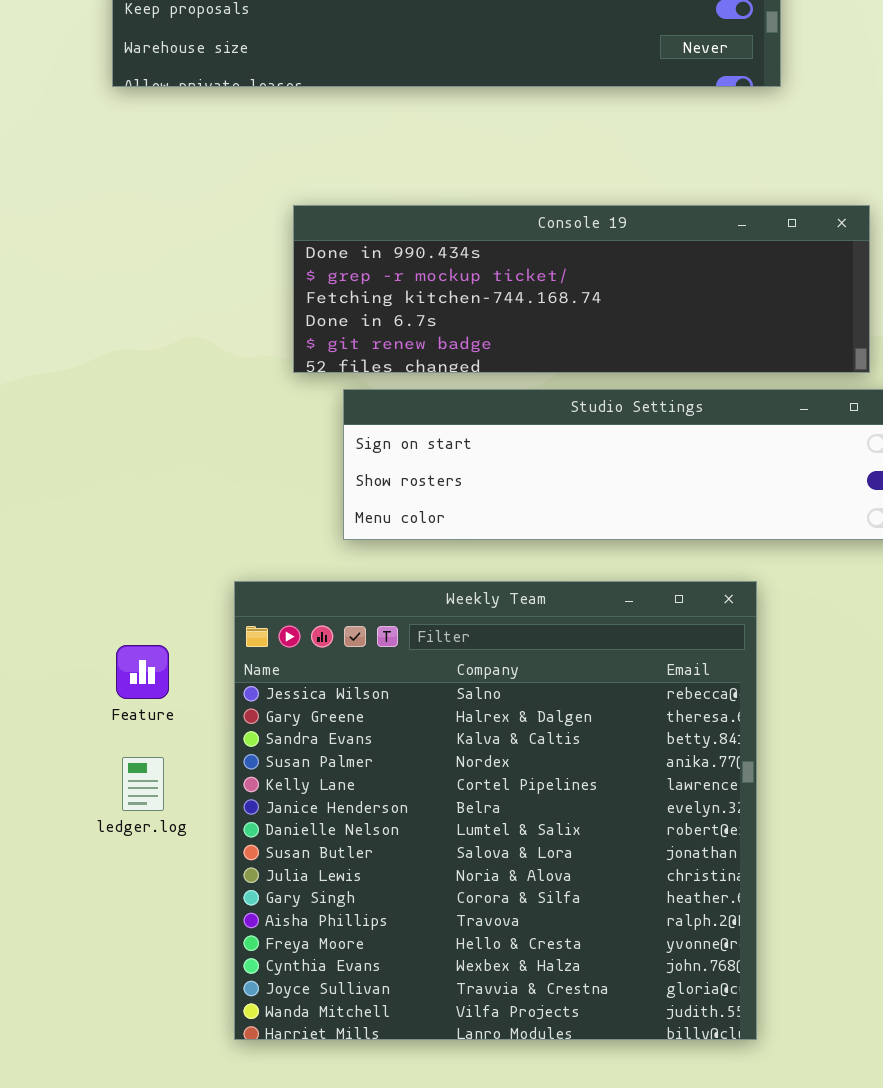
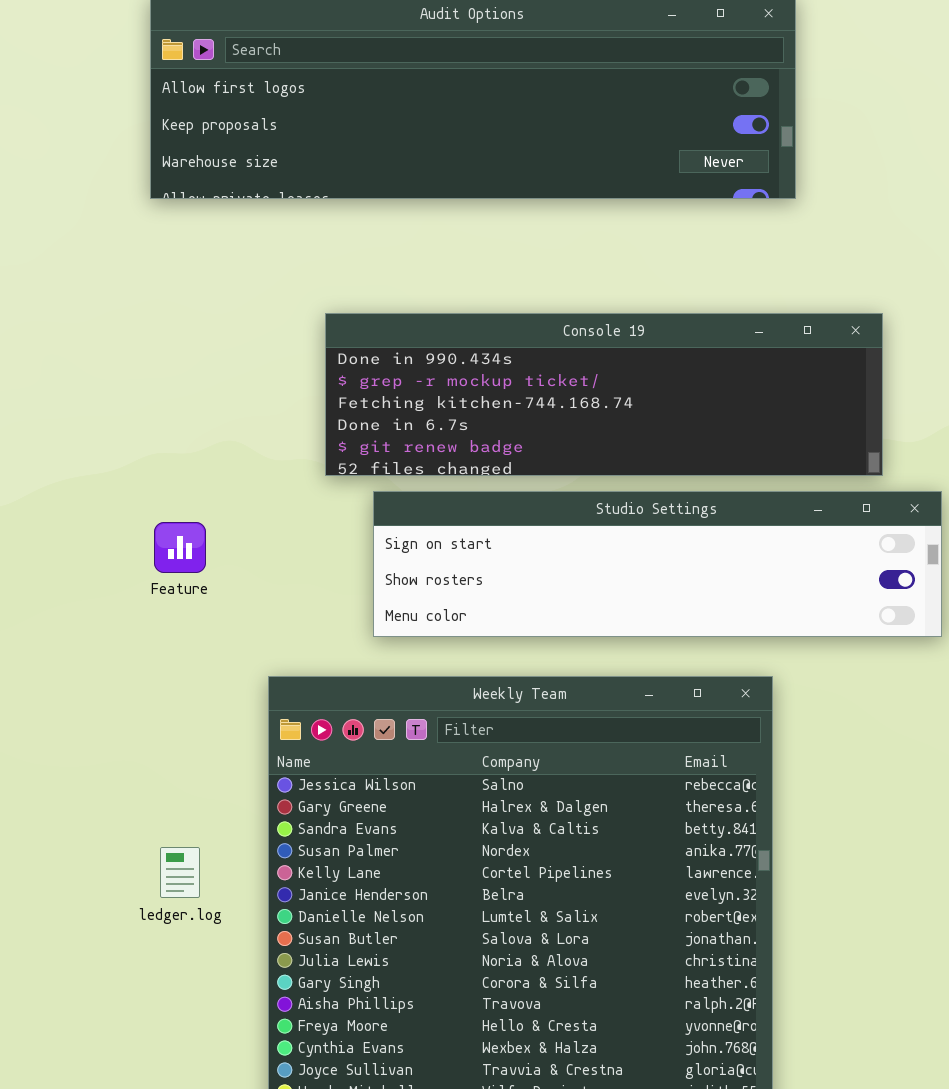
Feature: [116,645,169,699] -> [154,522,206,573], moved

